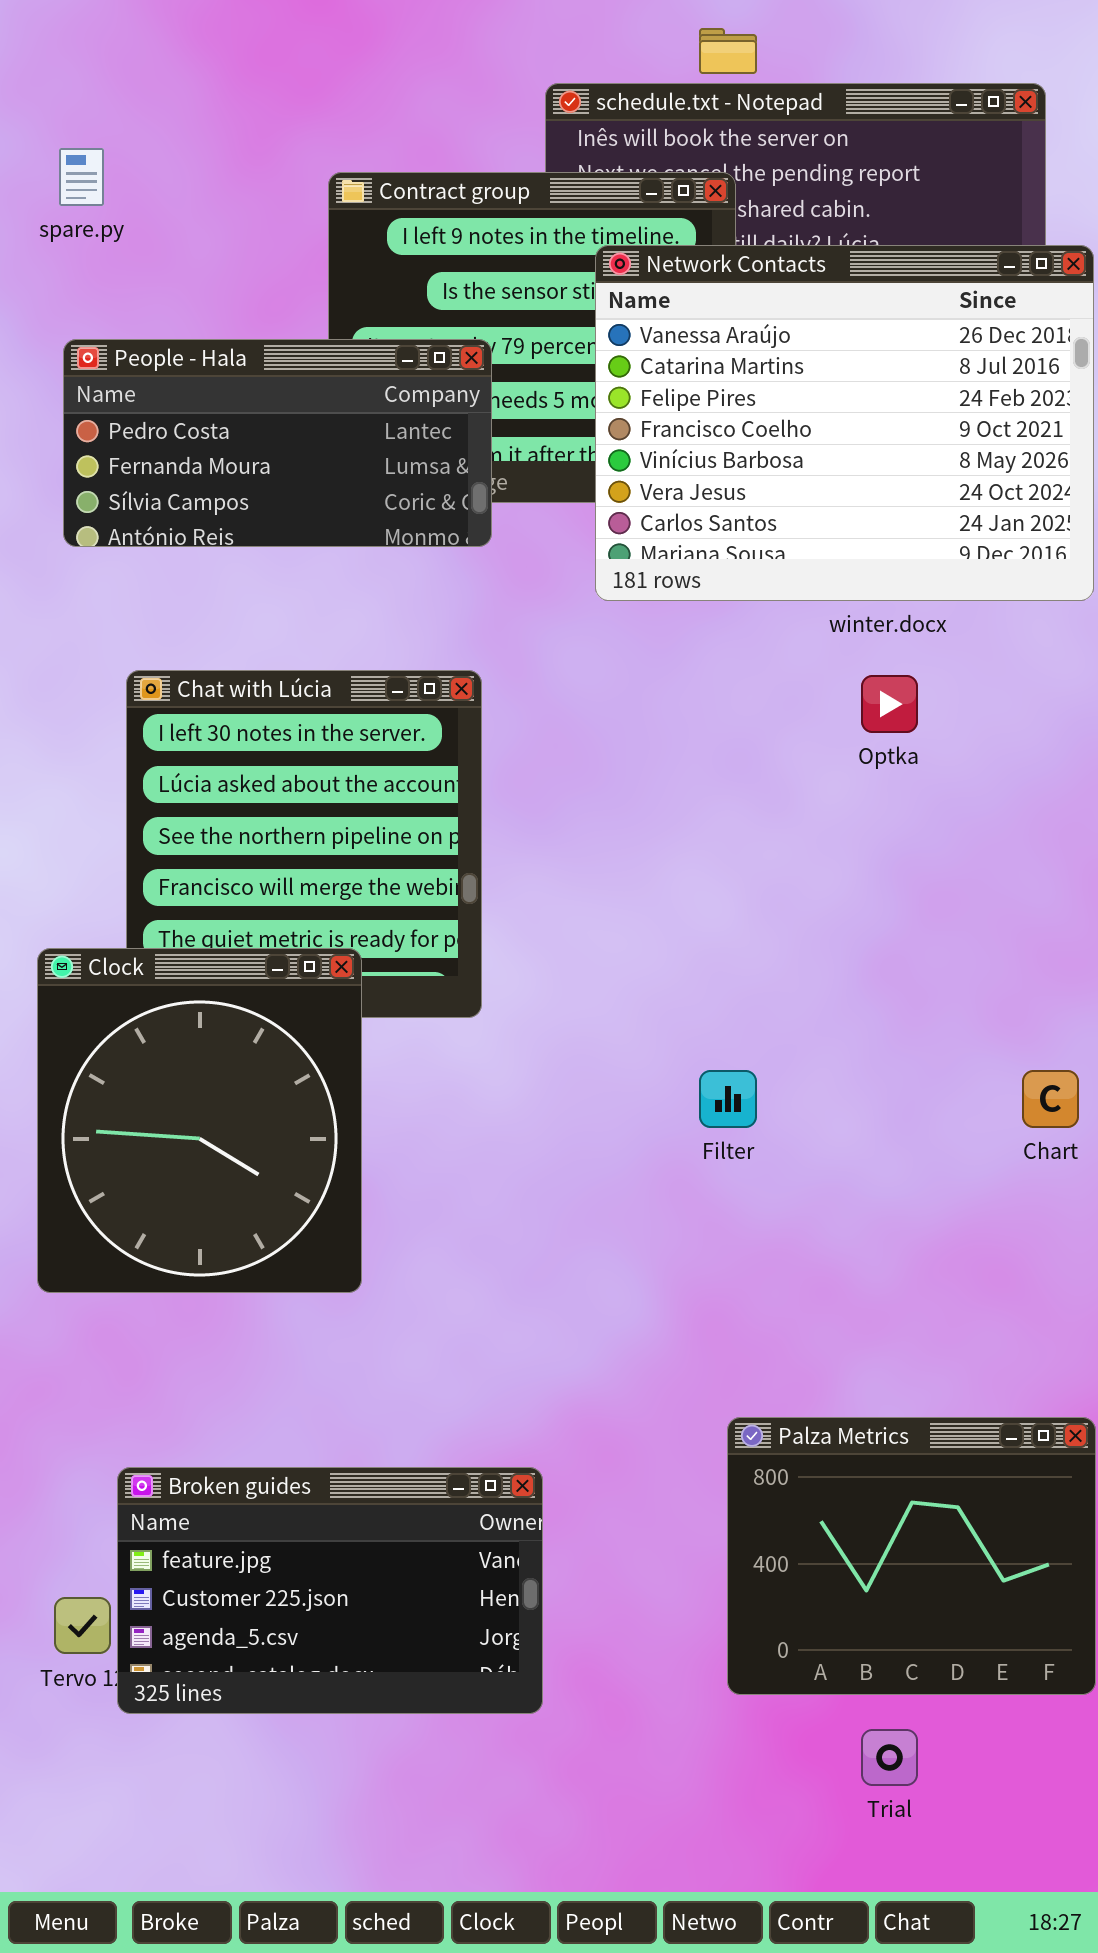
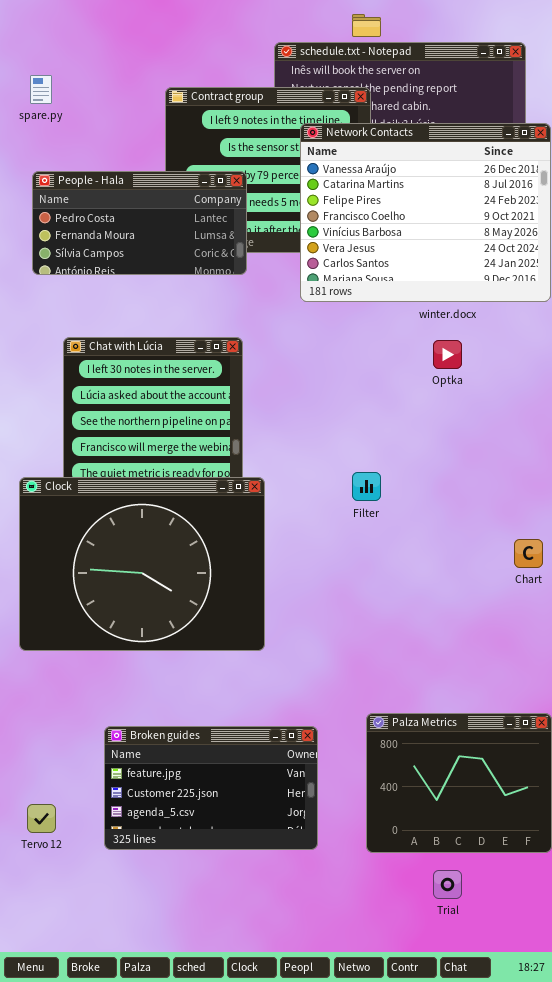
Clock: [37,948,362,1293] -> [19,477,265,651], resized
Filter: [699,1070,757,1128] -> [352,472,381,501], moved
Broken guides: [117,1467,543,1714] -> [104,726,318,850], moved

